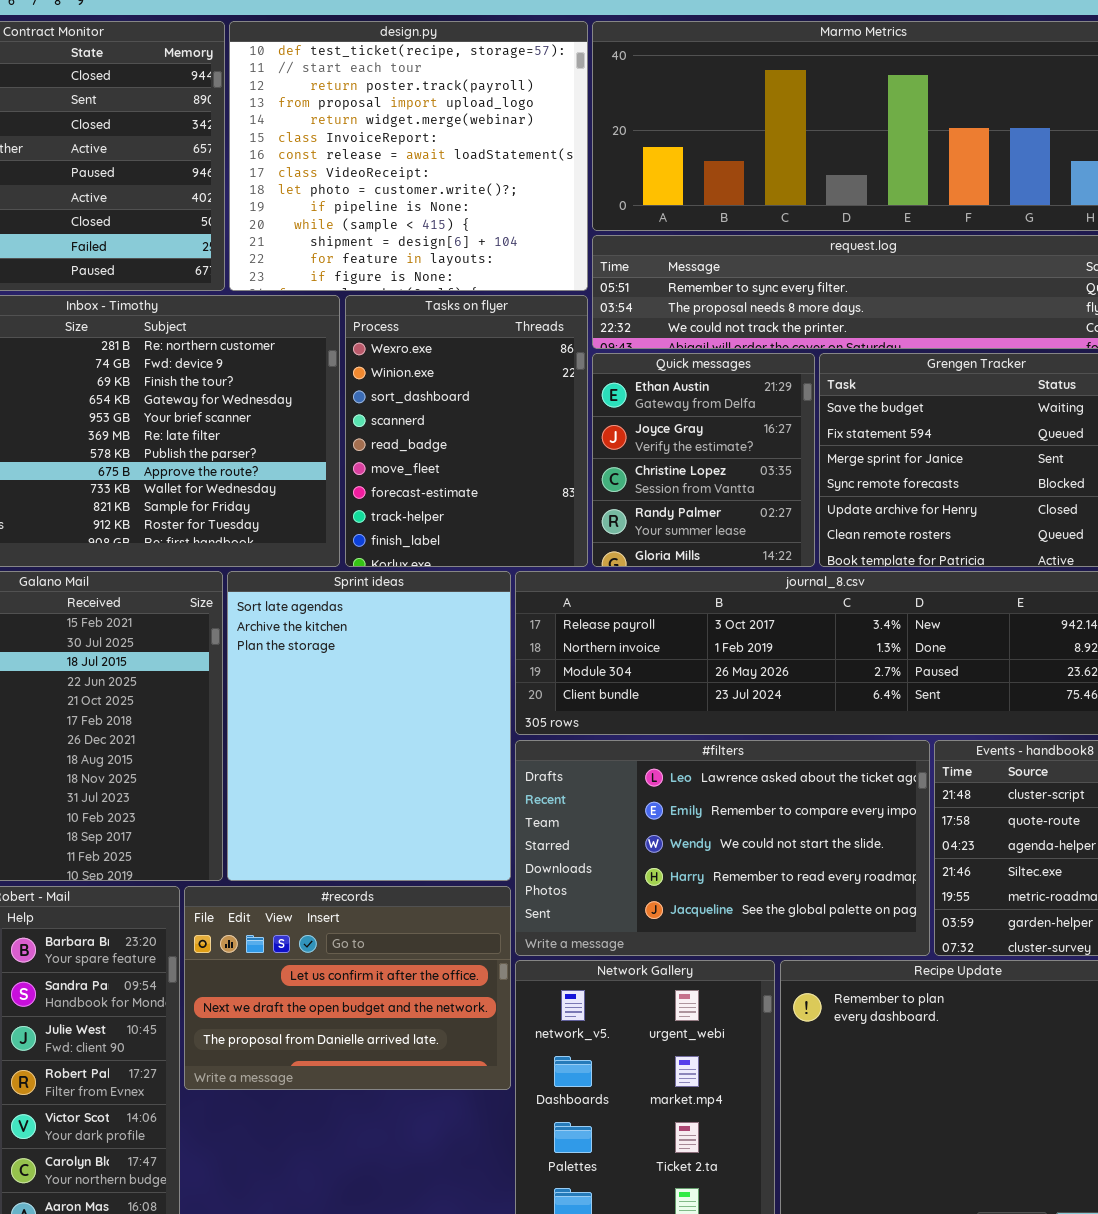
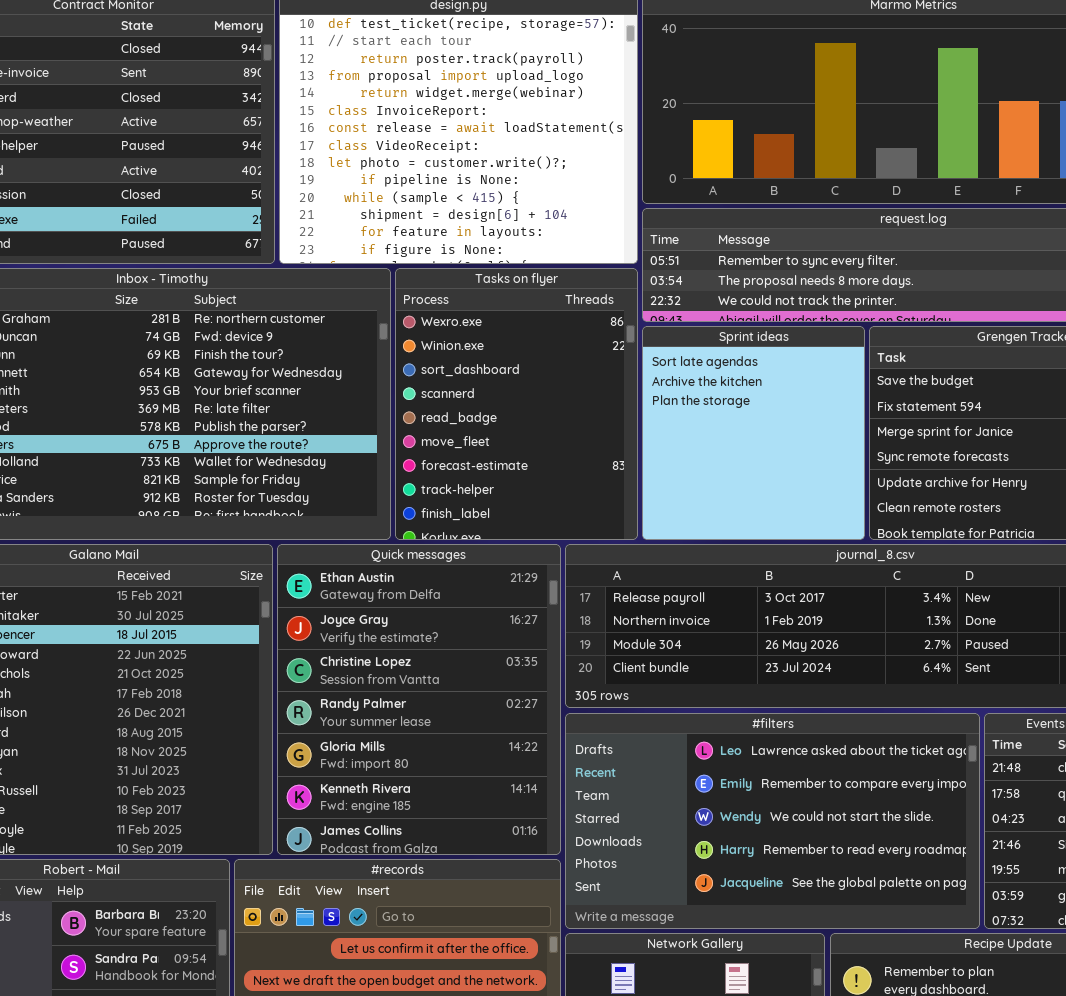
Quick messages: [592,353,815,567] -> [277,544,561,855], moved, resized
Sprint ideas: [227,571,511,881] -> [642,326,865,540], moved, resized

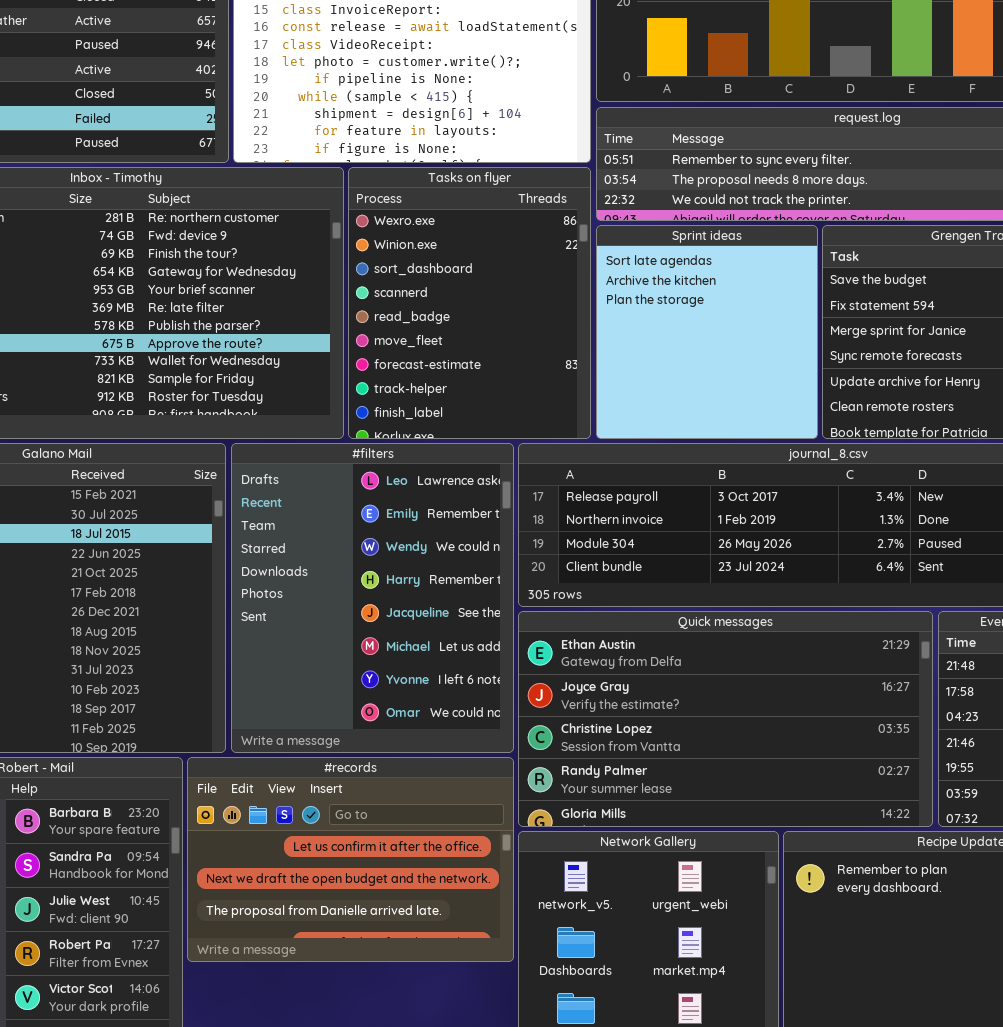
Quick messages: [277,544,561,855] -> [518,611,933,827], moved, resized
#filters: [565,713,980,929] -> [231,443,514,753], moved, resized

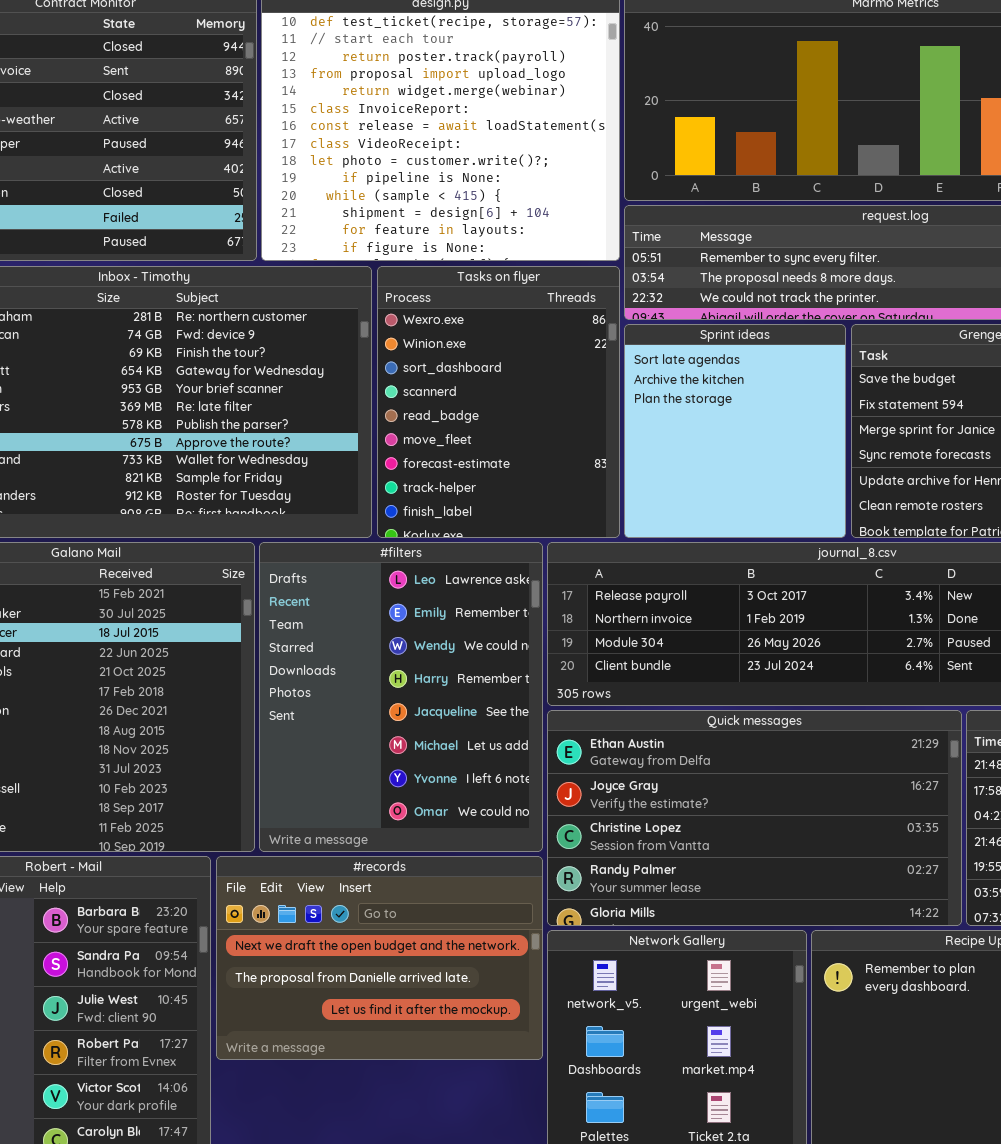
#records: [187,757,514,962] -> [216,856,543,1060], scrolled down 1 row

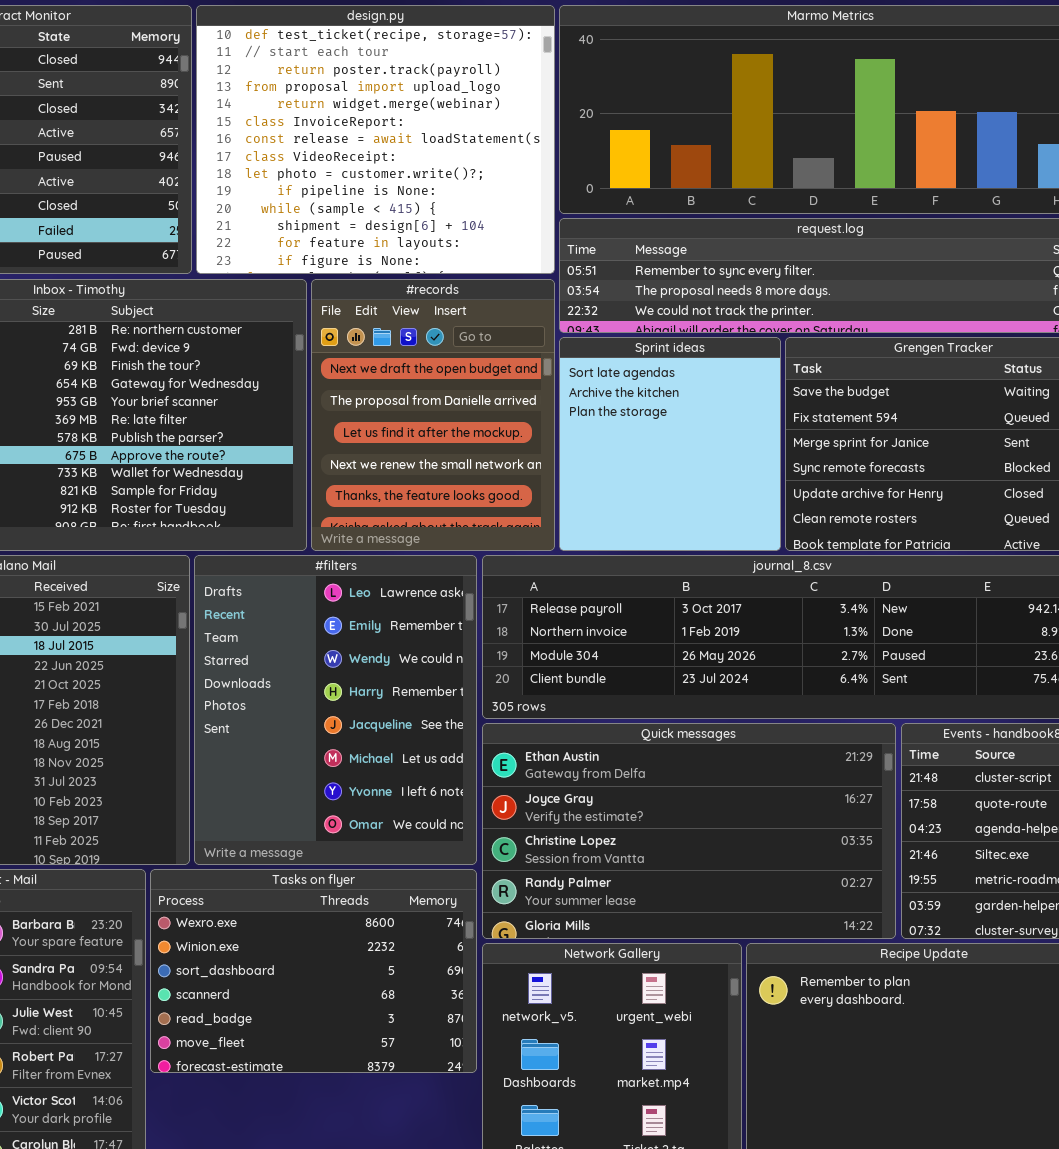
Tasks on flyer: [377,266,620,538] -> [150,869,477,1073], moved, resized
#records: [216,856,543,1060] -> [311,279,555,551], moved, resized

